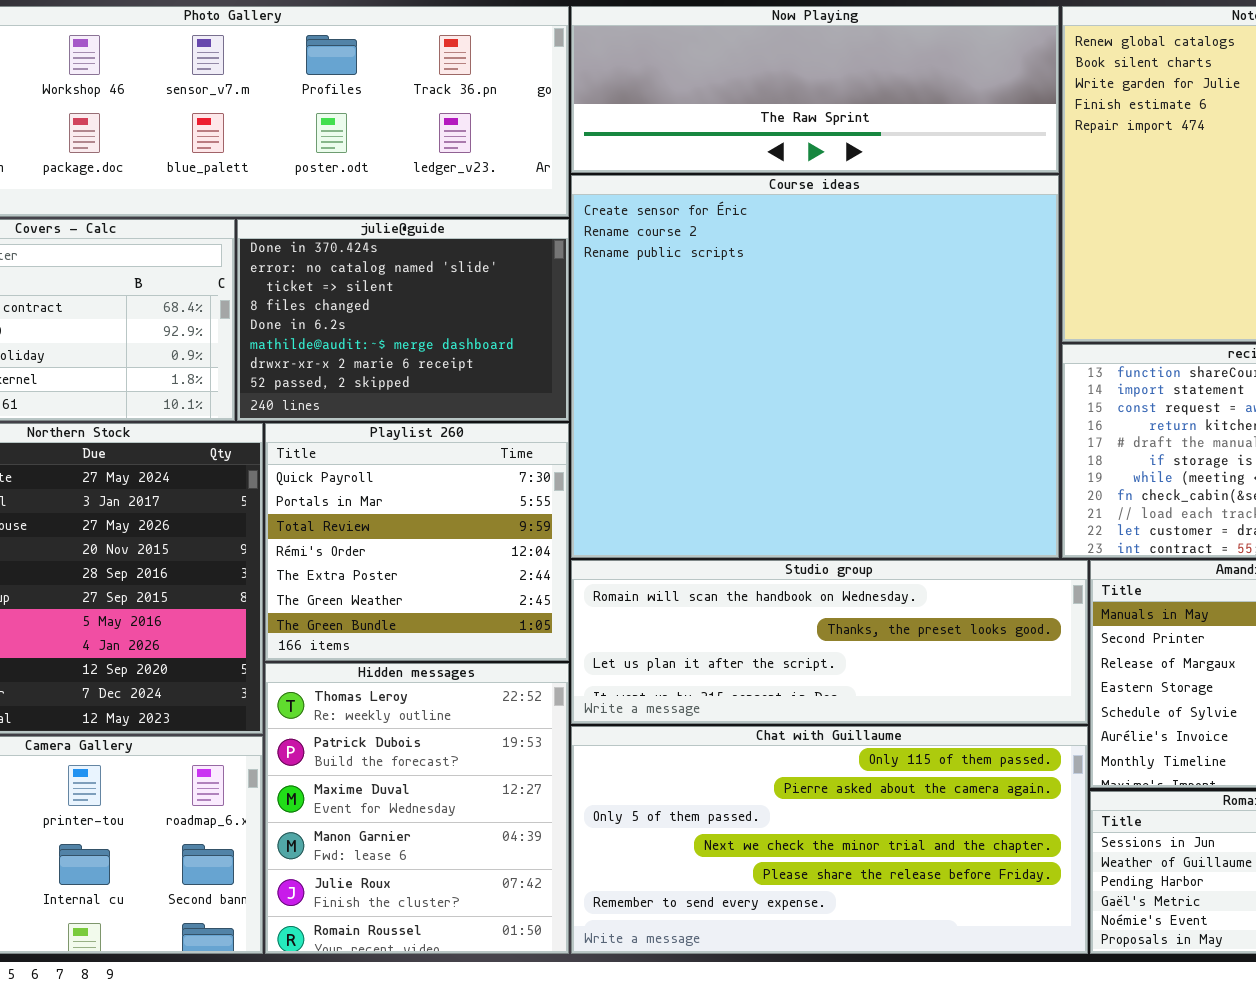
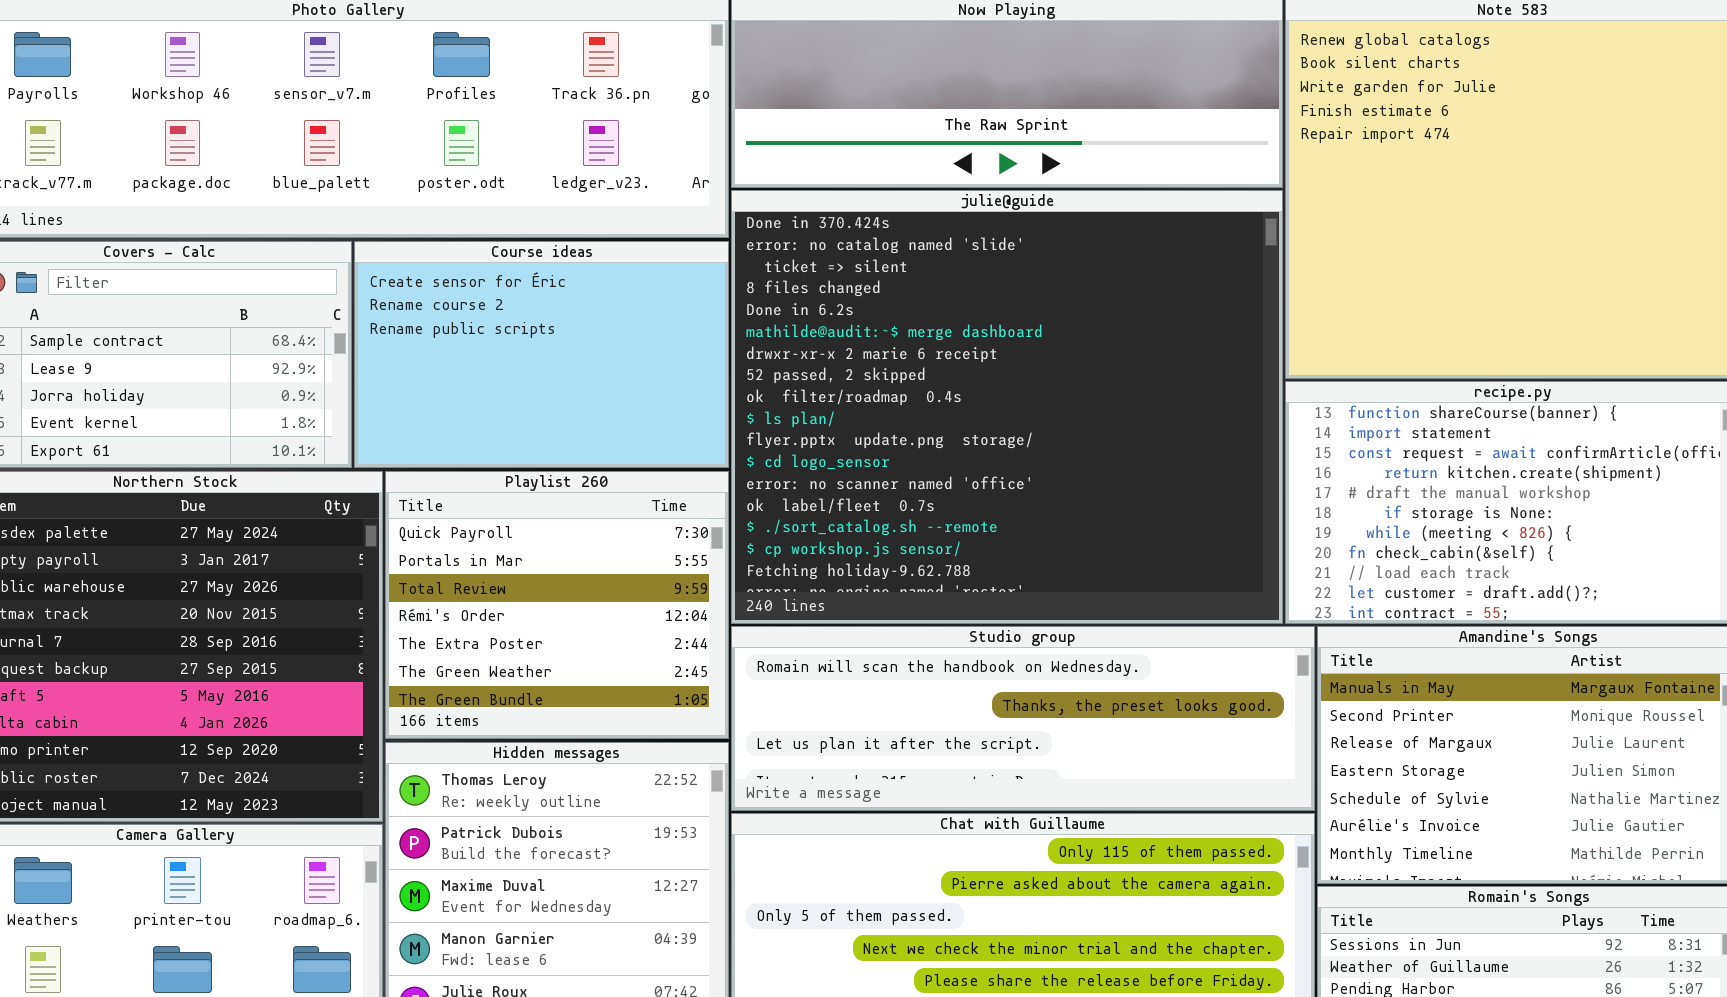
Course ideas: [571,175,1059,558] -> [354,241,729,468], moved, resized
julie@guide: [237,219,569,421] -> [731,190,1283,624], moved, resized

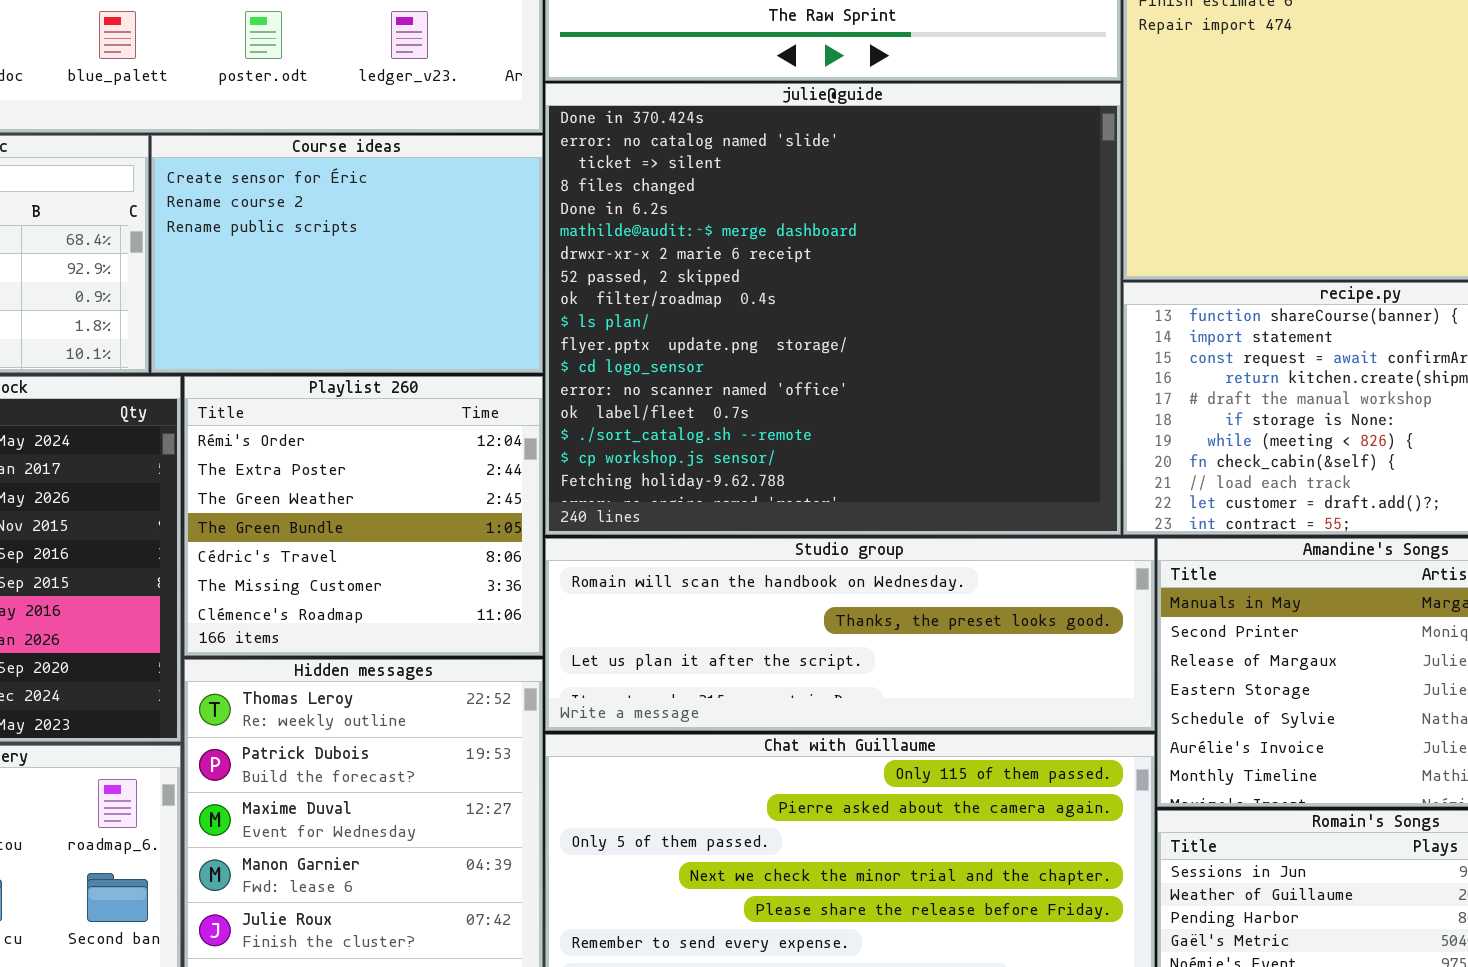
Playlist 260: [385,471,729,739] -> [184,376,543,656], scrolled down 3 rows

